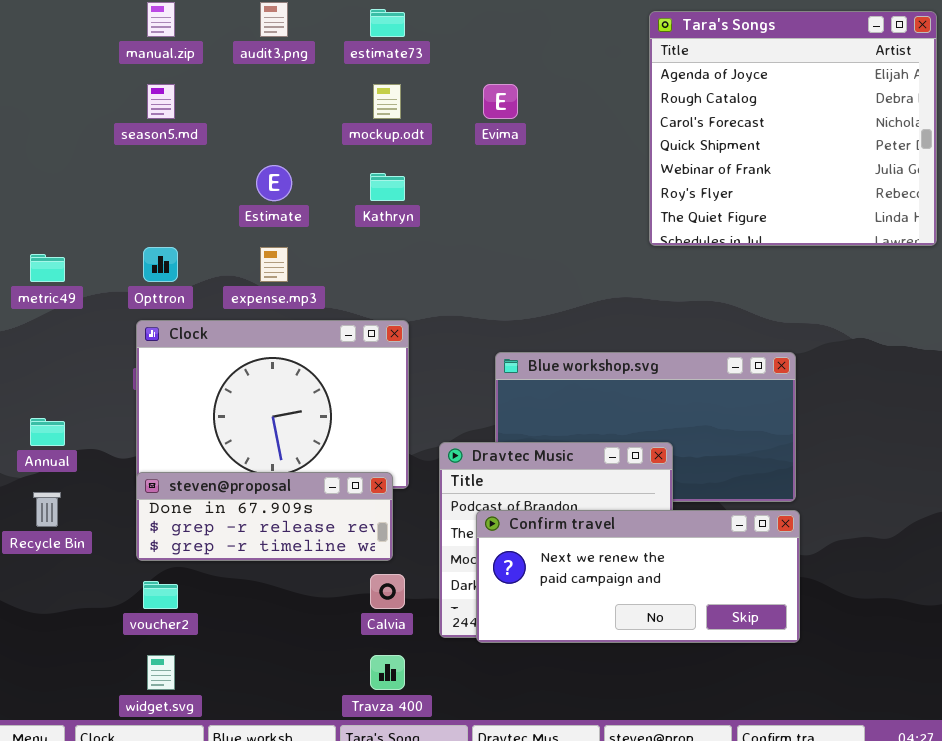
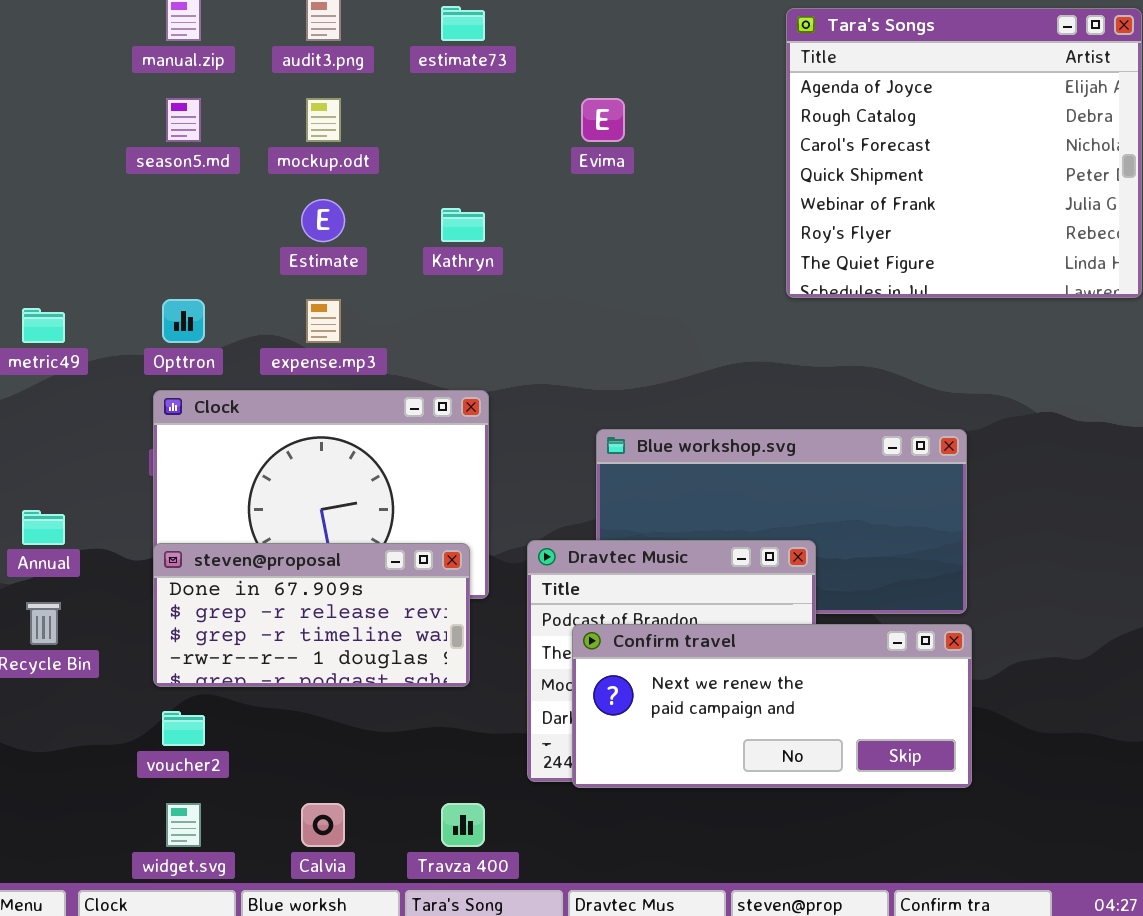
mockup.odt: [373,84,401,119] -> [306,98,341,142], moved
steven@proposal: [136,472,393,561] -> [153,543,470,687], resized
Calvia: [370,574,405,609] -> [301,803,345,847], moved

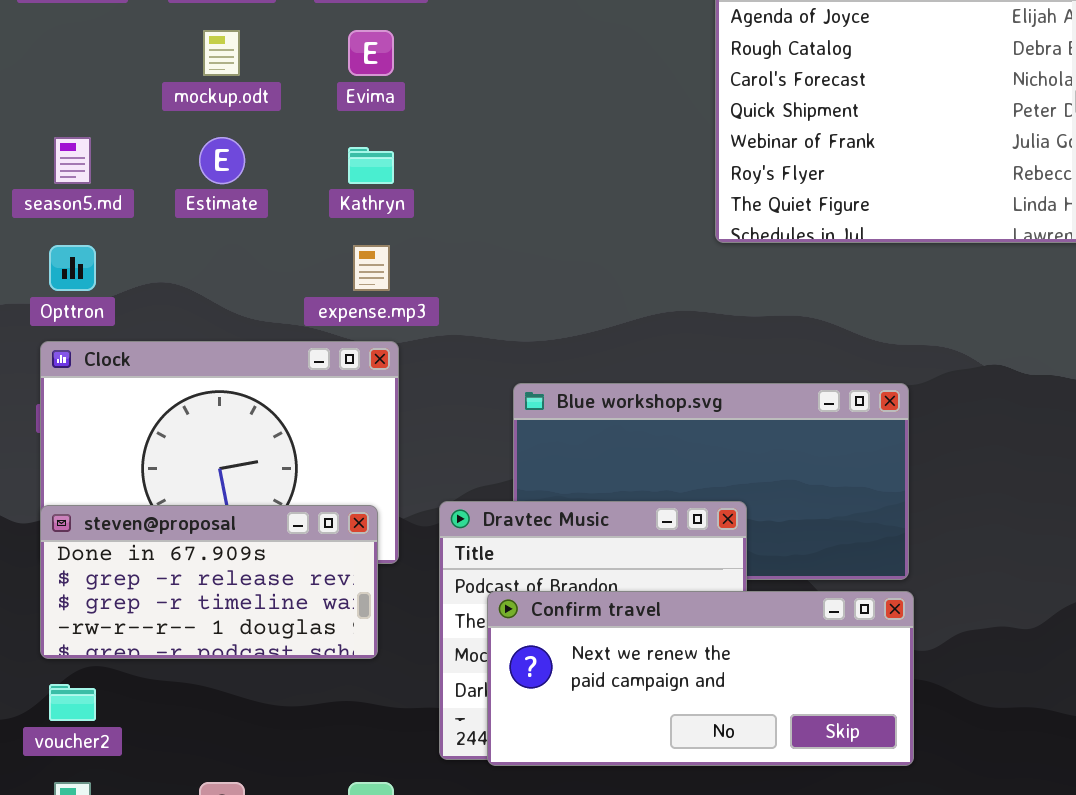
season5.md: [166,98,201,142] -> [54,137,91,184], moved
Evima: [581,98,625,142] -> [348,30,394,76], moved
expense.mp3: [306,299,341,343] -> [353,245,390,291], moved

